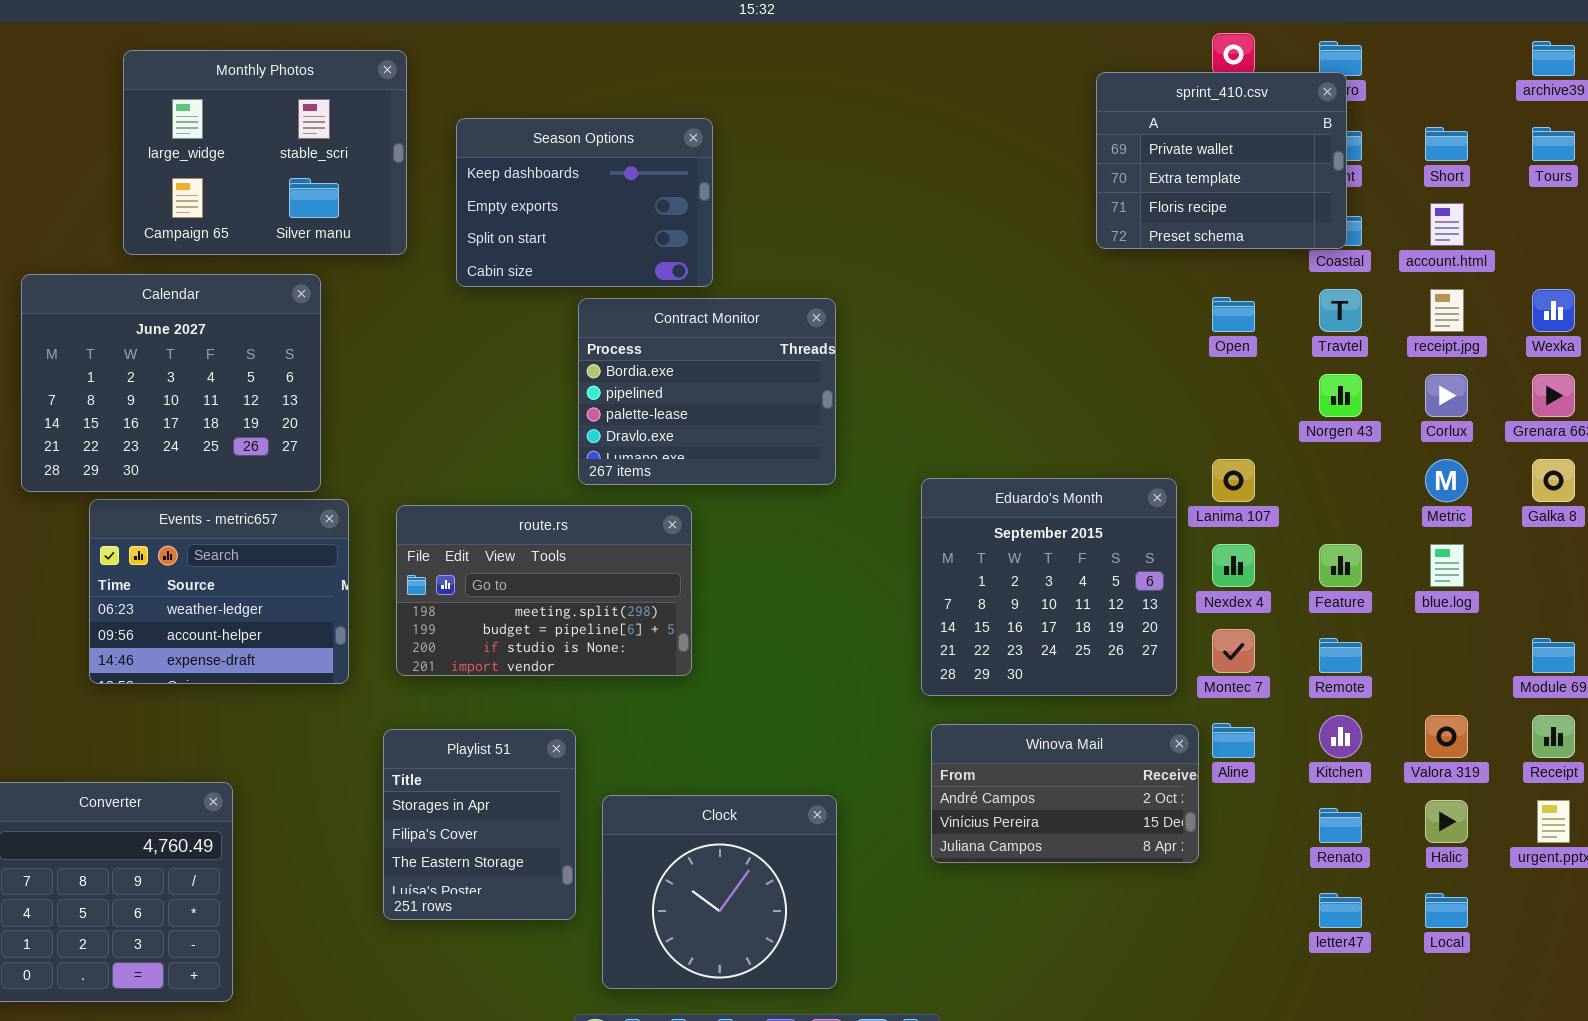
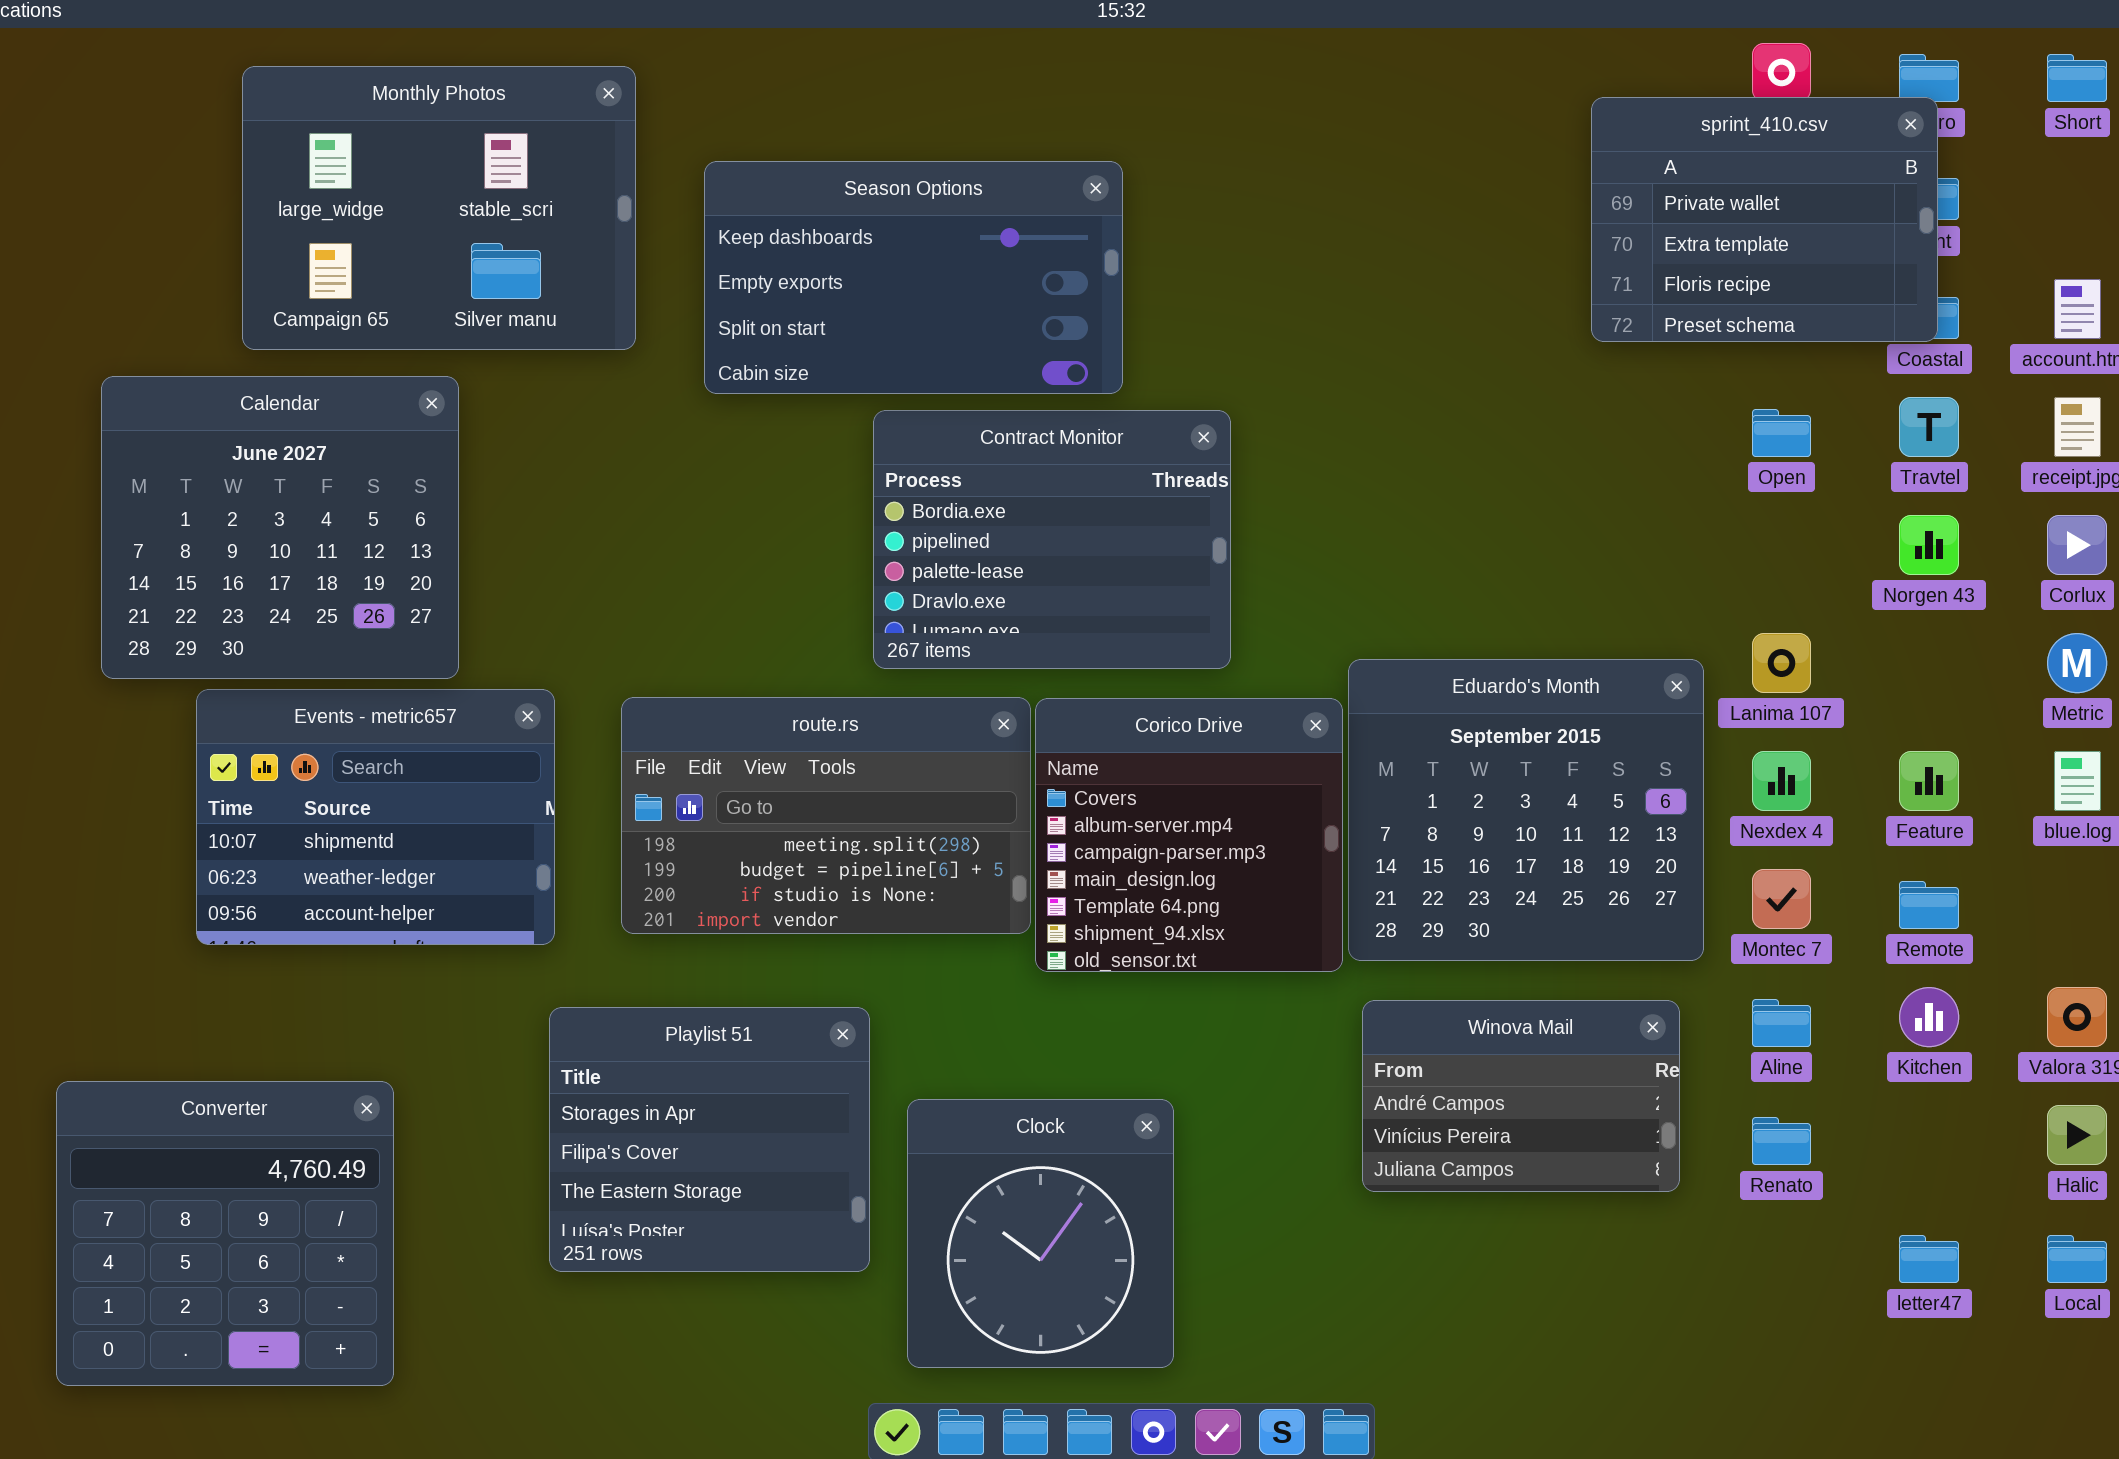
Season Options: [456,118,713,287] -> [704,161,1123,394], resized
Short: [1425,127,1468,161] -> [2047,54,2107,102], moved
Calendar: [21,274,321,492] -> [101,376,459,679], resized
Events - metric657: [89,499,349,684] -> [196,689,555,945], scrolled up 1 row
Corico Drive: none -> [1035,698,1343,972], opened
Winova Mail: [931,724,1199,863] -> [1362,1000,1680,1192], resized
Playlist 51: [383,729,576,920] -> [549,1007,870,1272], resized
Clock: [602,795,837,989] -> [907,1099,1174,1368], resized
Renato: [1319,808,1362,843] -> [1752,1117,1811,1165], moved

